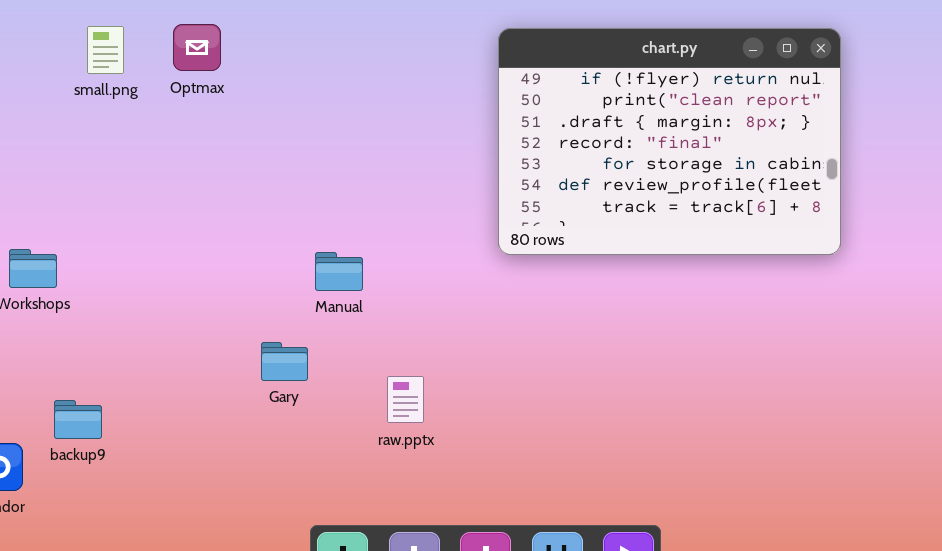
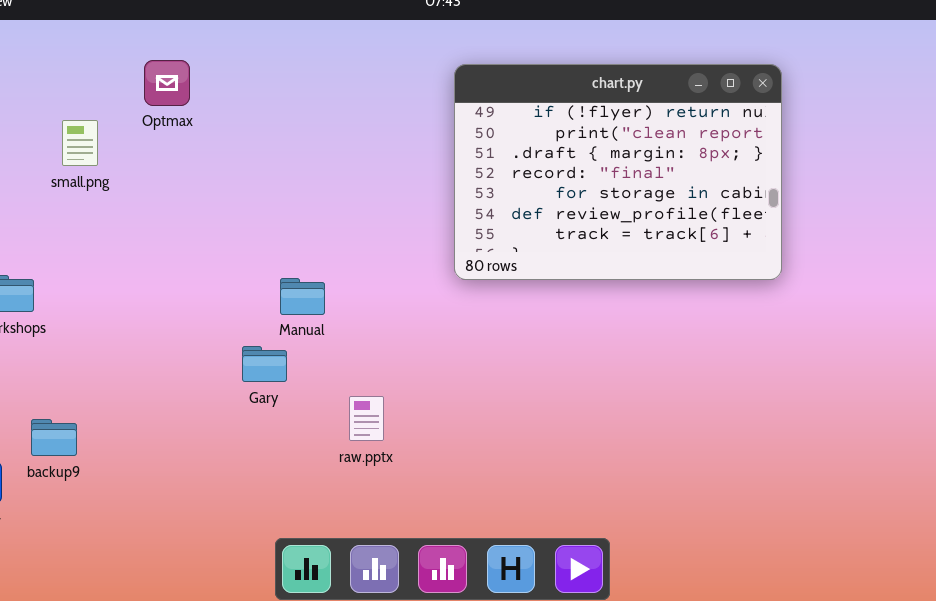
small.png: [87,26,124,74] -> [62,120,98,166], moved
Gary: [261,342,308,381] -> [242,346,287,382], moved

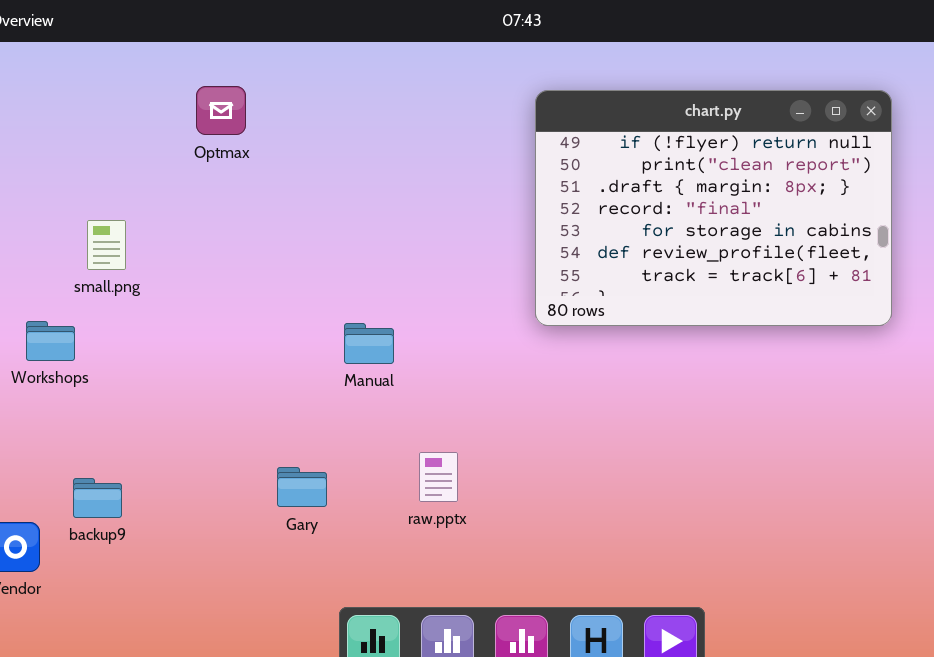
small.png: [62,120,98,166] -> [87,220,126,270], moved
Gary: [242,346,287,382] -> [277,467,327,507], moved

